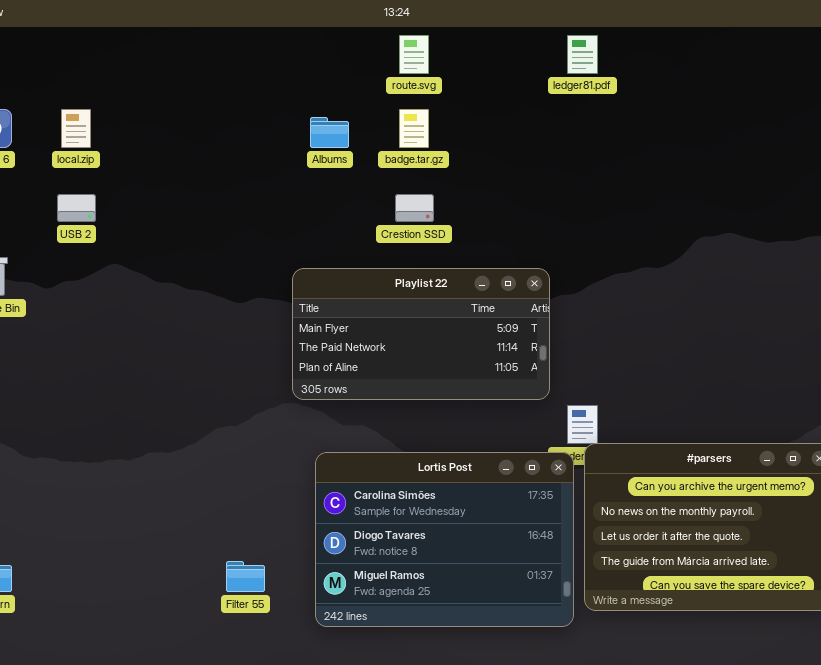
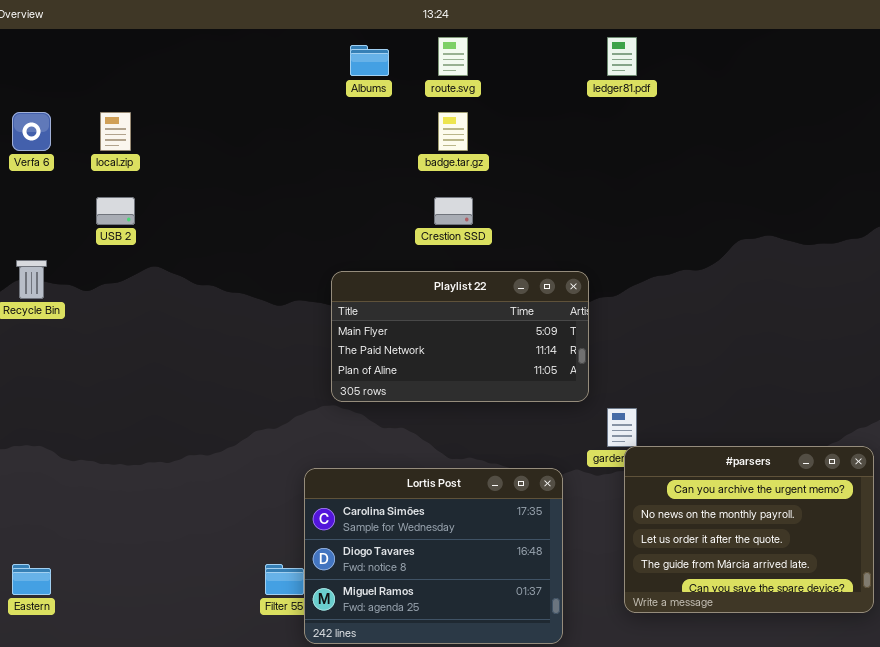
Albums: [310,117,349,148] -> [350,45,389,76], moved
Lortis Post: [315,452,574,627] -> [304,468,563,644], moved

